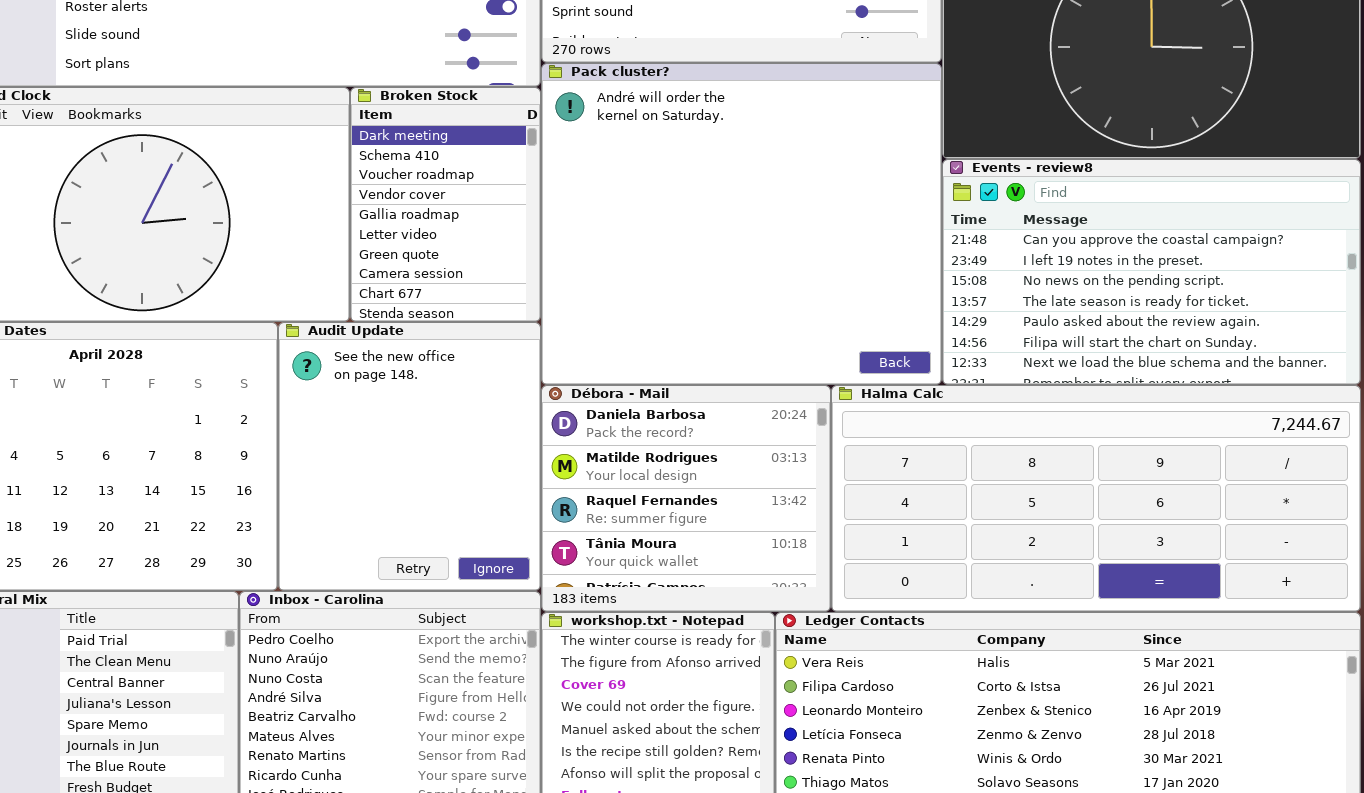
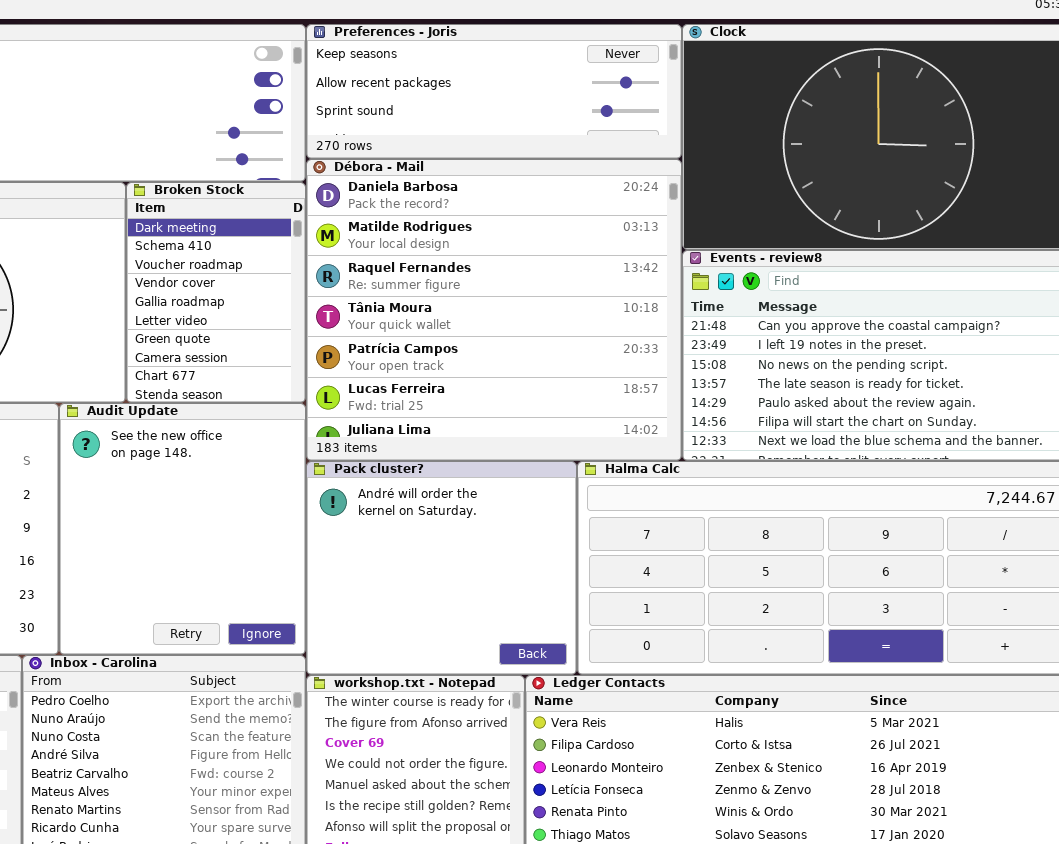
Pack cluster?: [541,63,942,385] -> [306,461,577,675], moved, resized
Débora - Mail: [541,385,831,612] -> [306,159,682,461], moved, resized

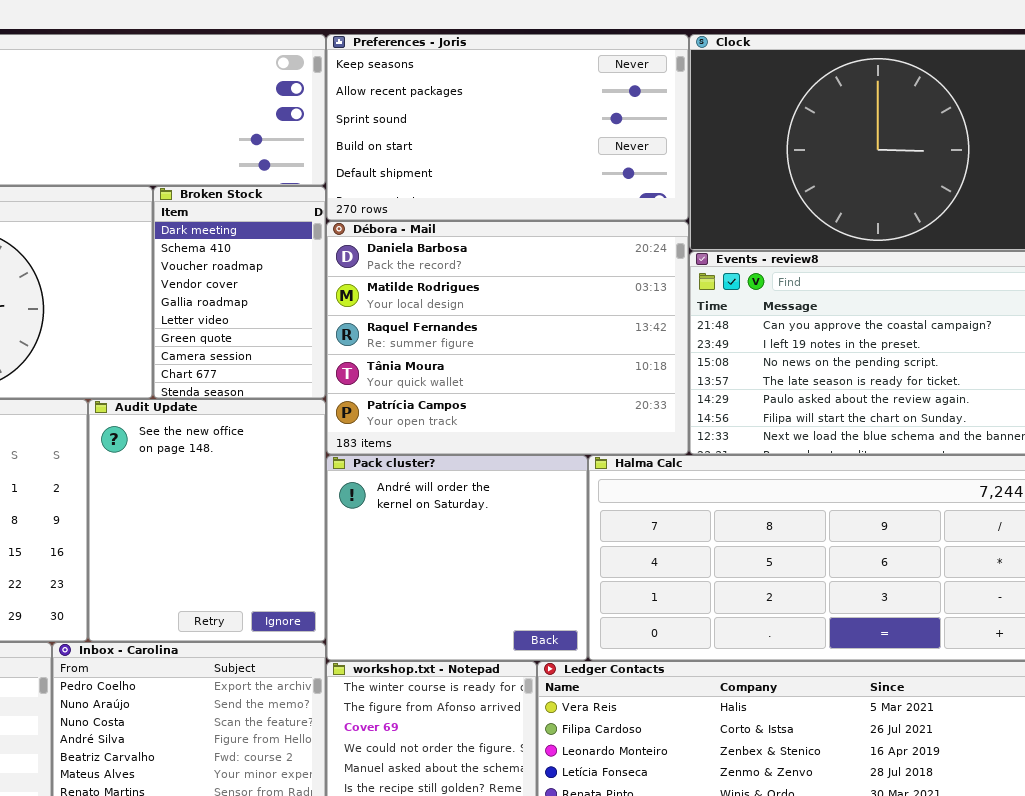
Preferences - Joris: [306,24,682,159] -> [326,34,689,221], resized
Débora - Mail: [306,159,682,461] -> [326,221,689,455], resized

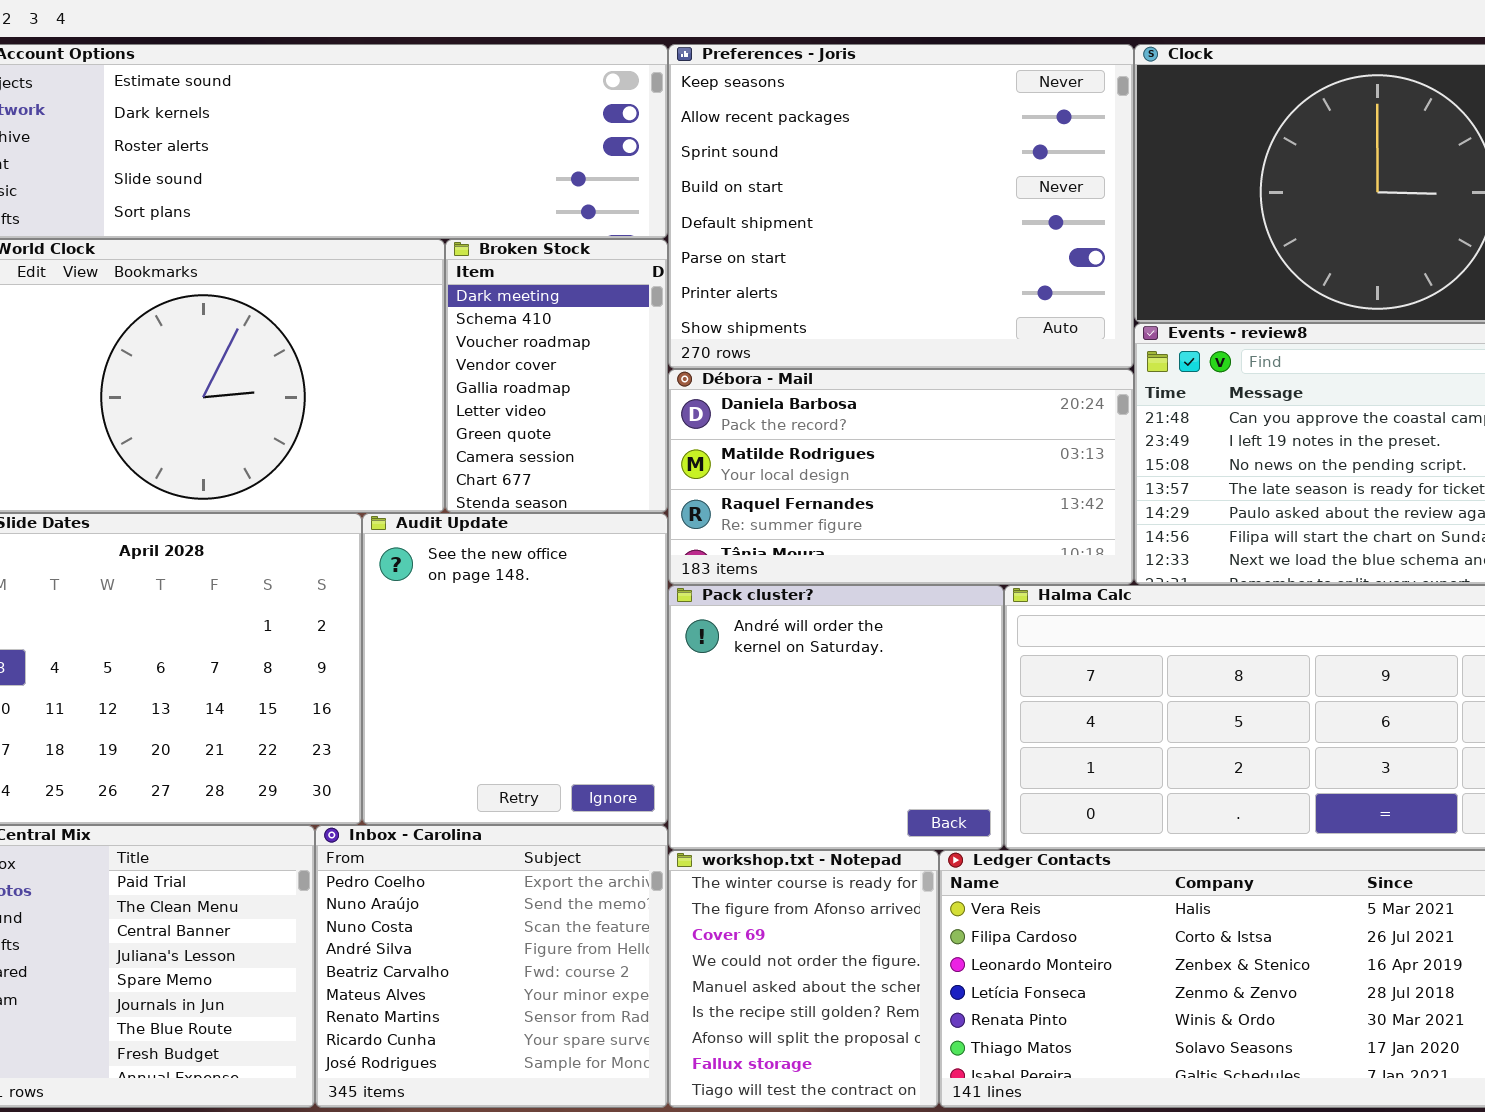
Preferences - Joris: [326,34,689,221] -> [668,44,1134,369], resized
Débora - Mail: [326,221,689,455] -> [668,369,1134,585], resized

